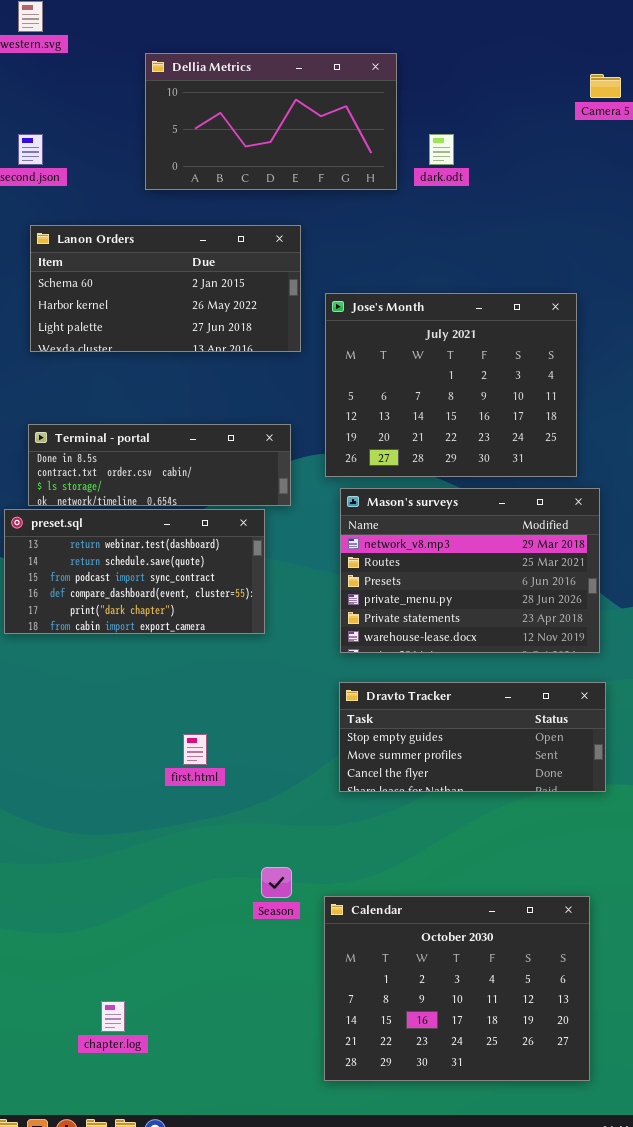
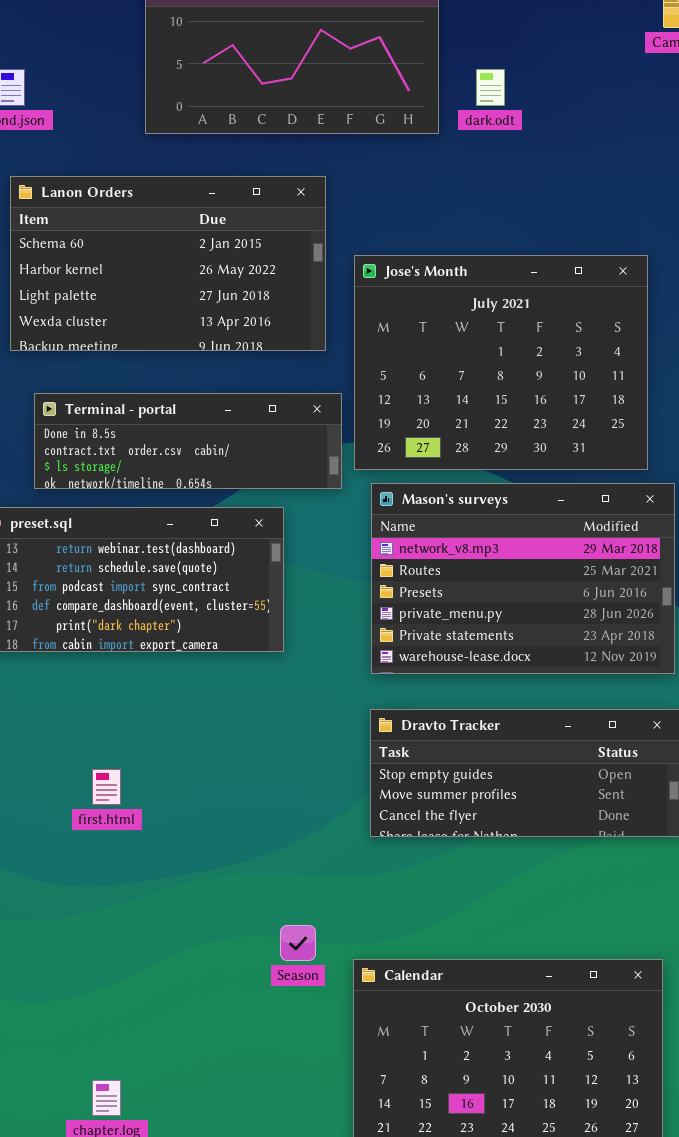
Lanon Orders: [30,225,301,352] -> [10,176,326,351], resized
Terminal - portal: [28,424,291,506] -> [34,393,342,489], moved
first.html: [183,734,207,765] -> [92,769,121,805], moved

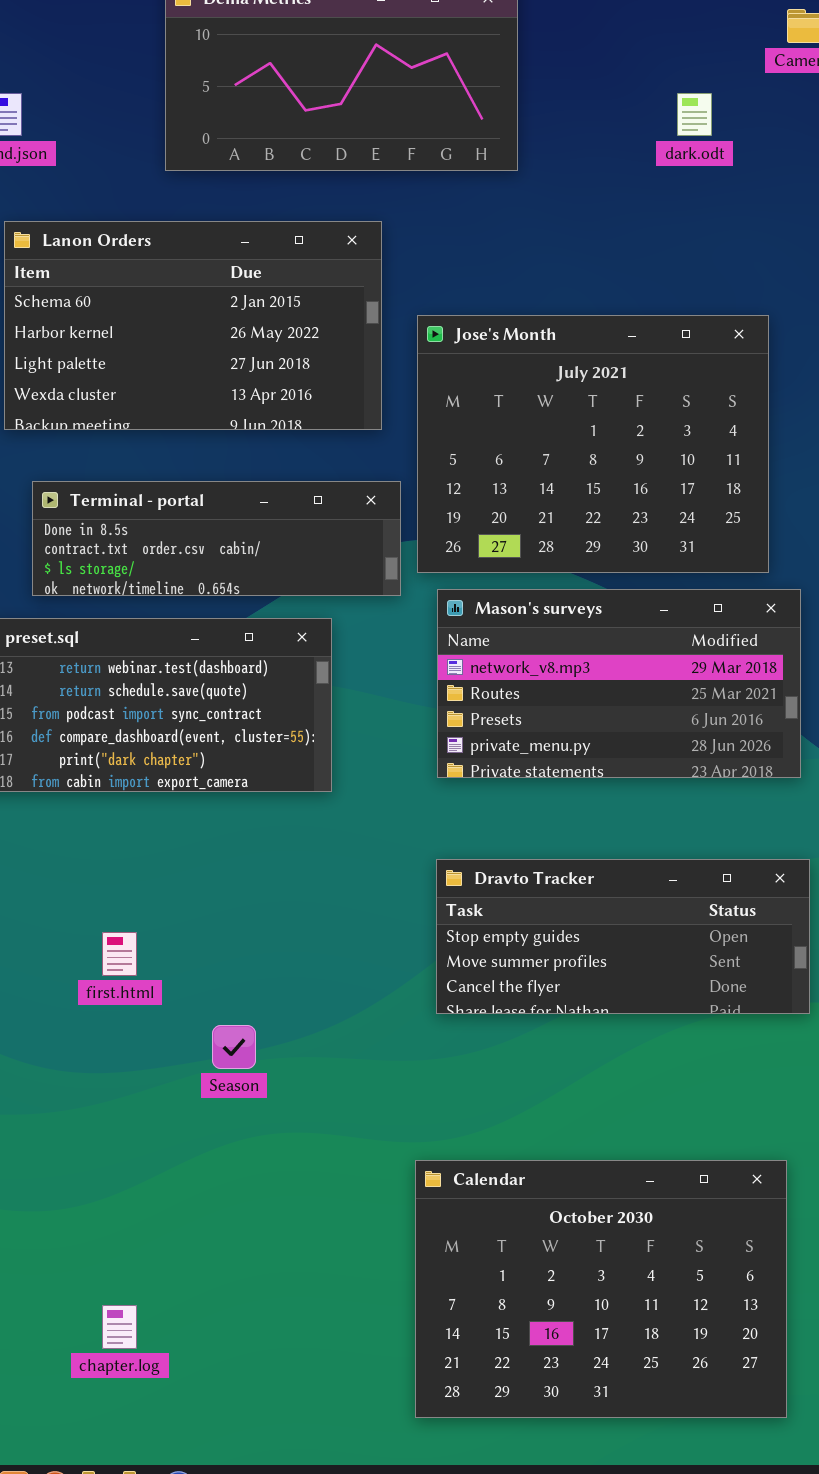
dark.odt: [476,69,505,106] -> [677,93,712,136], moved
Mason's surveys: [371,483,675,674] -> [437,589,801,778], resized
Season: [280,925,316,961] -> [212,1025,256,1069], moved

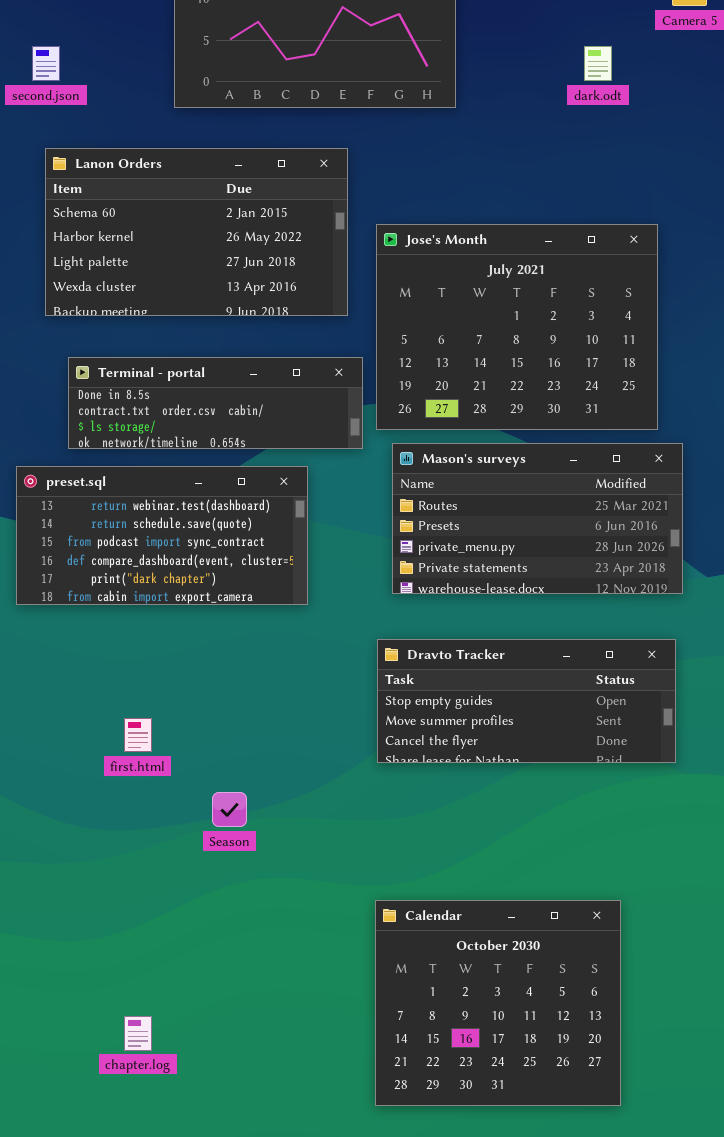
Mason's surveys: [437,589,801,778] -> [392,443,683,594], scrolled down 1 row
Dravto Tracker: [436,859,810,1014] -> [377,639,676,763], moved
Calendar: [415,1160,787,1418] -> [375,900,621,1106], resized

